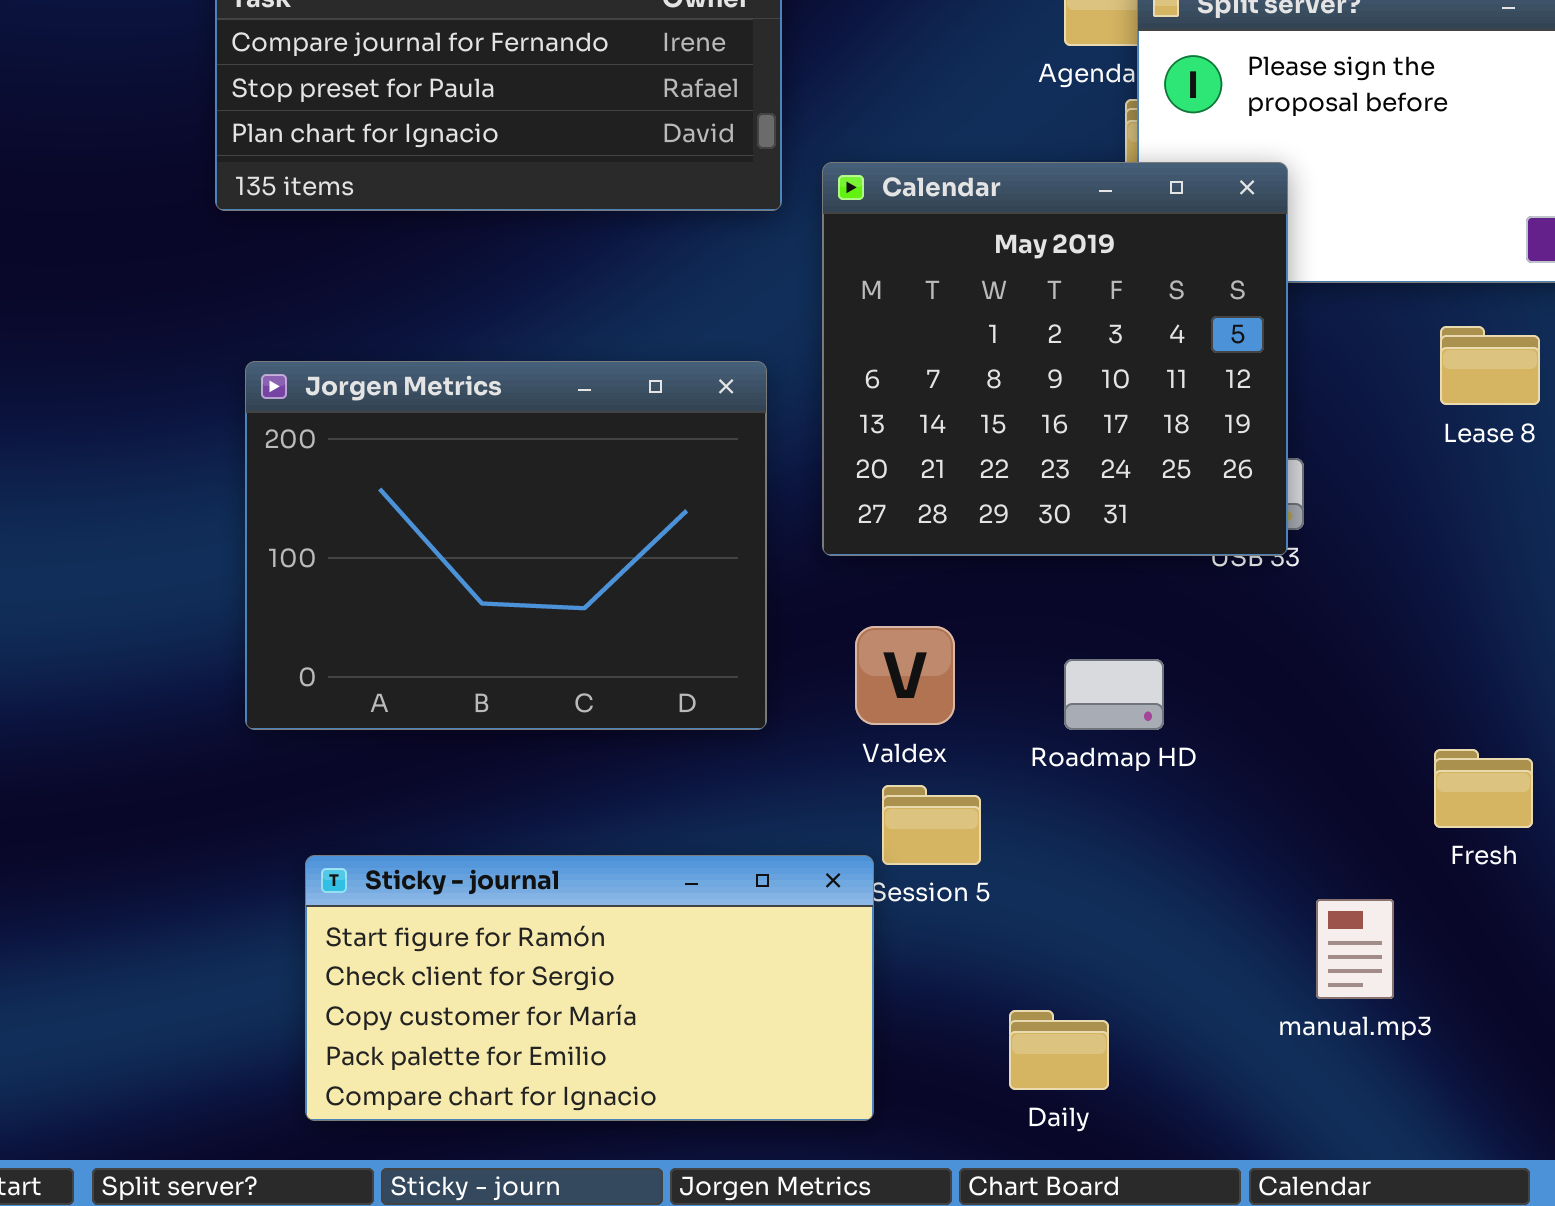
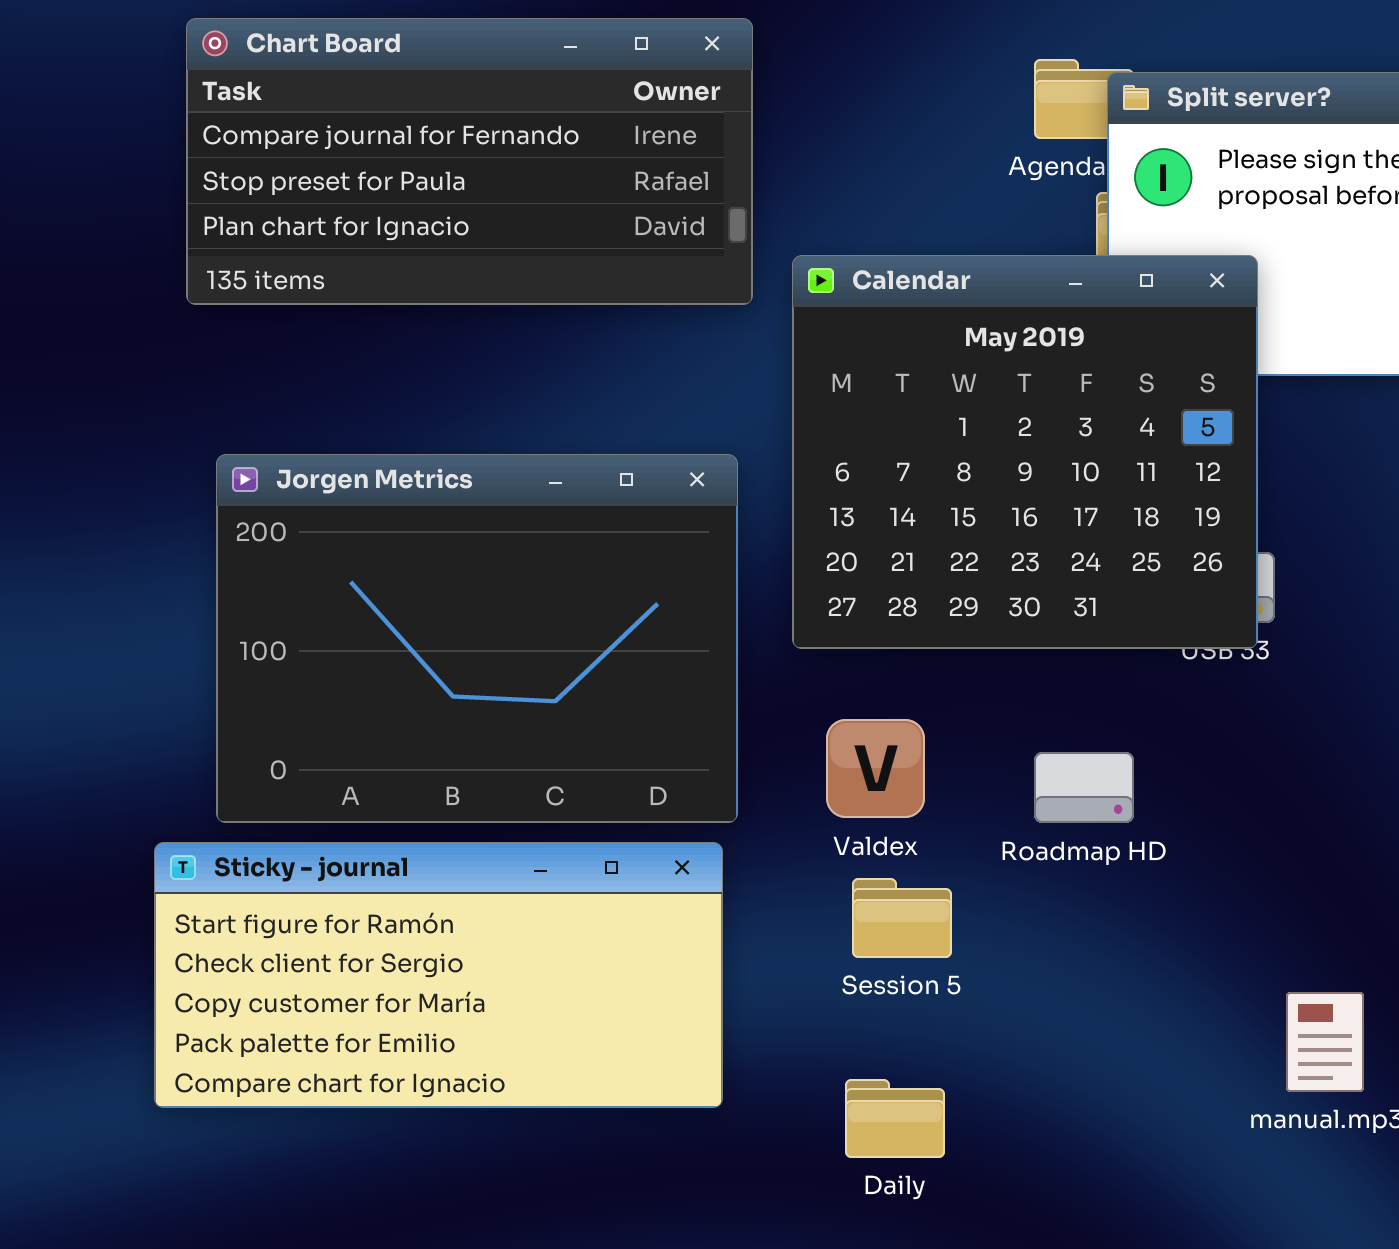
Sticky - journal: [305,855,874,1121] -> [154,842,723,1108], moved
Daily: [1009,1010,1109,1090] -> [845,1079,945,1158], moved

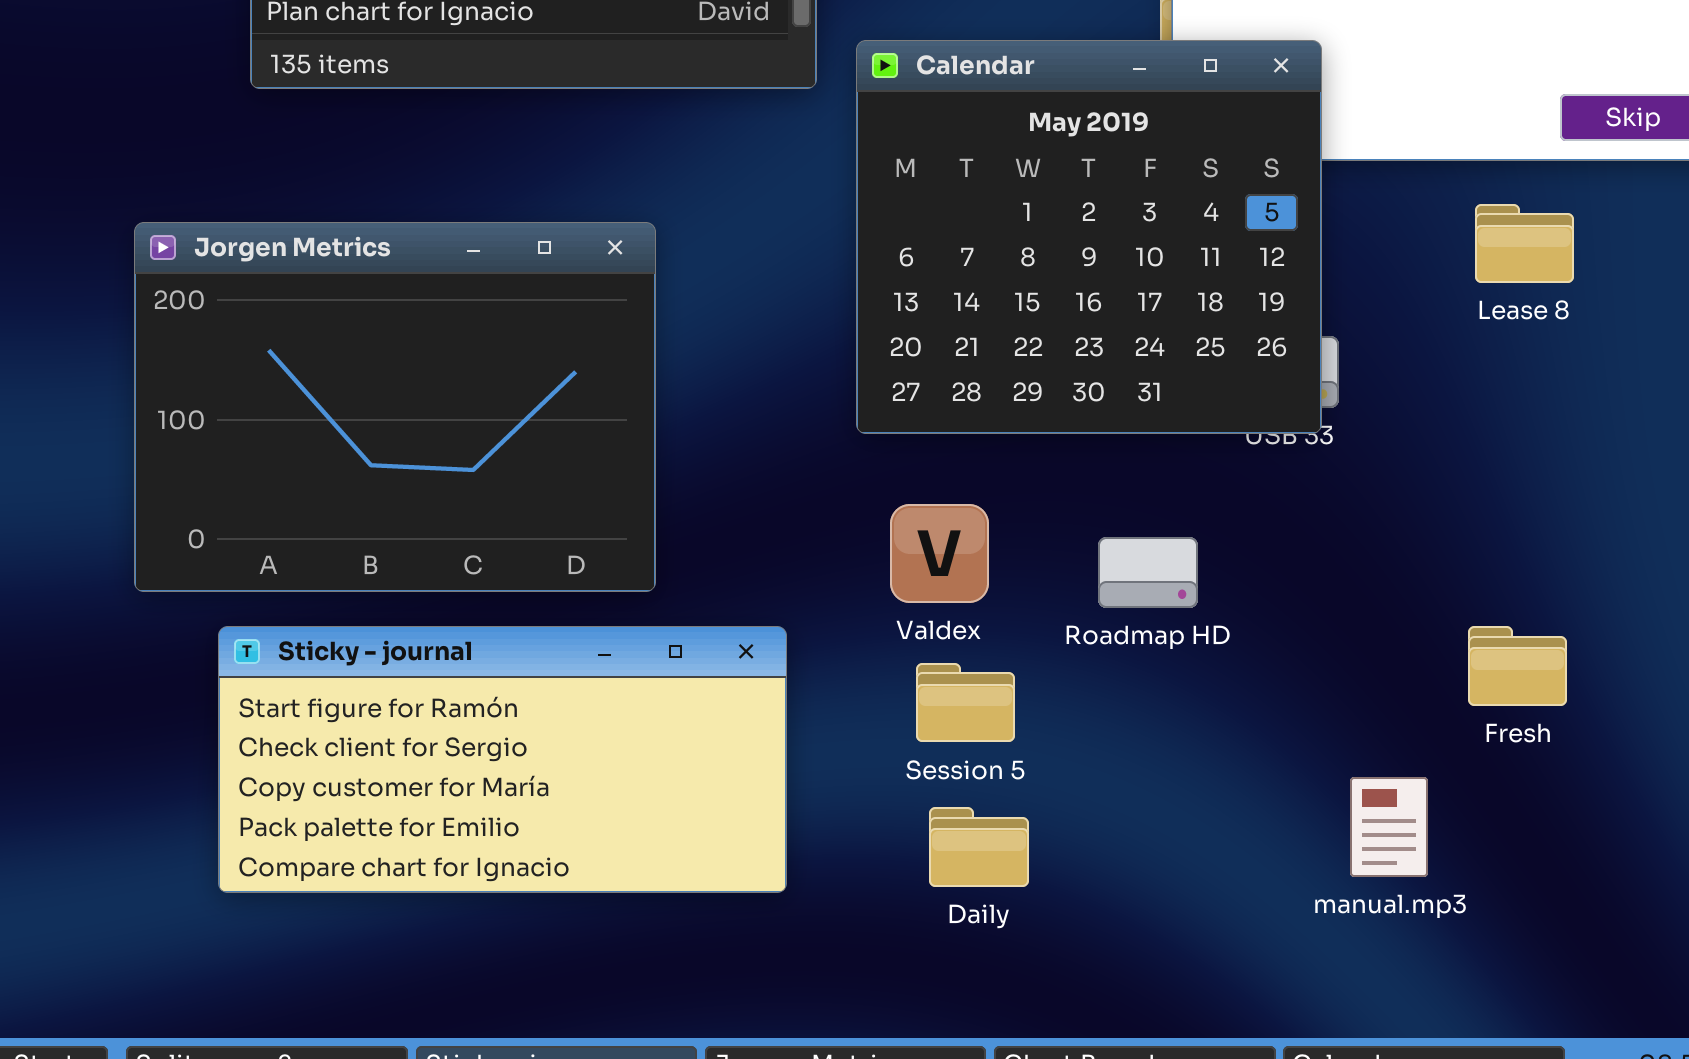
Jorgen Metrics: [216,454,738,823] -> [134,222,656,592], moved
Daily: [845,1079,945,1158] -> [929,807,1029,887], moved

